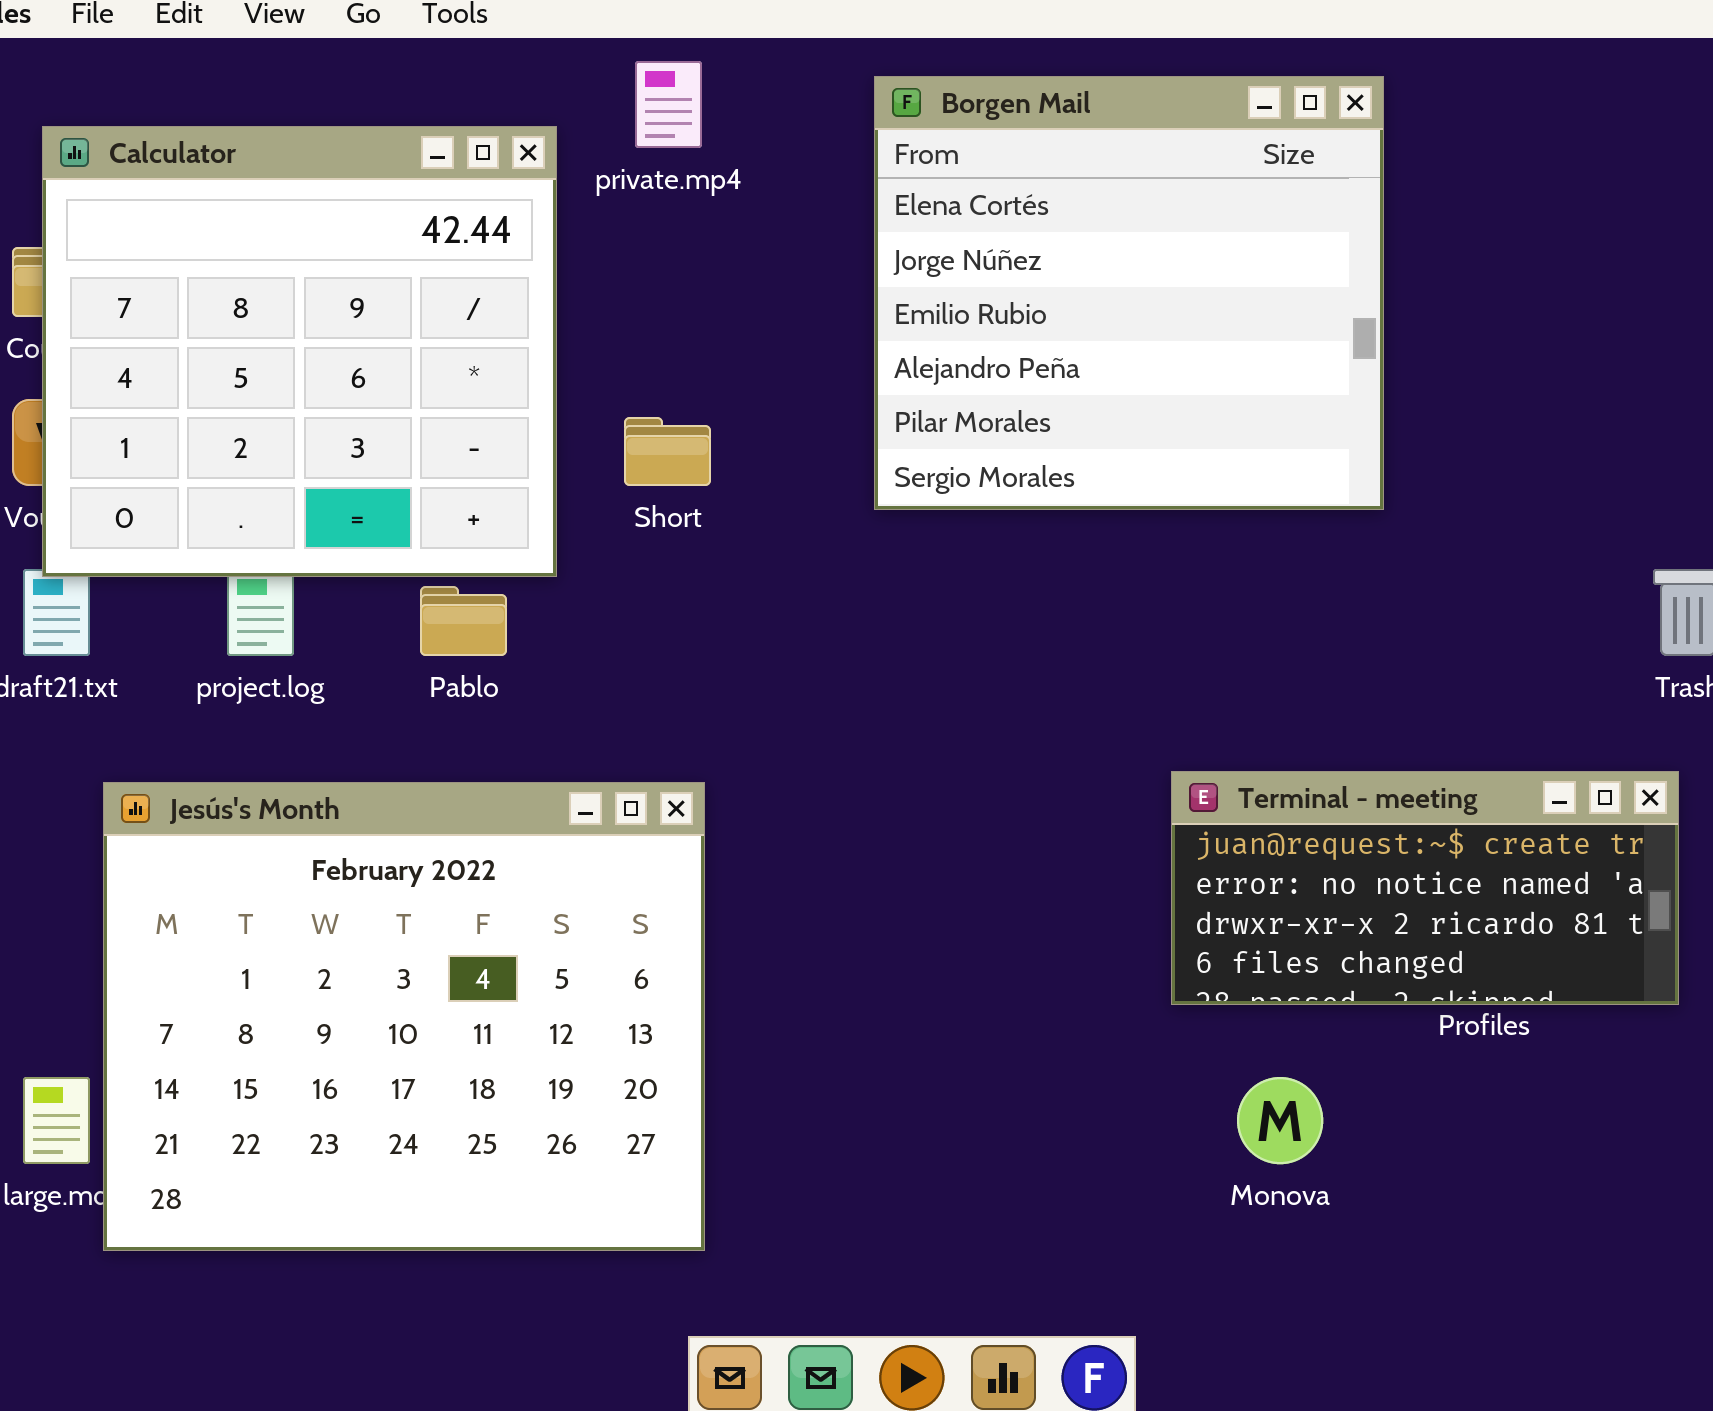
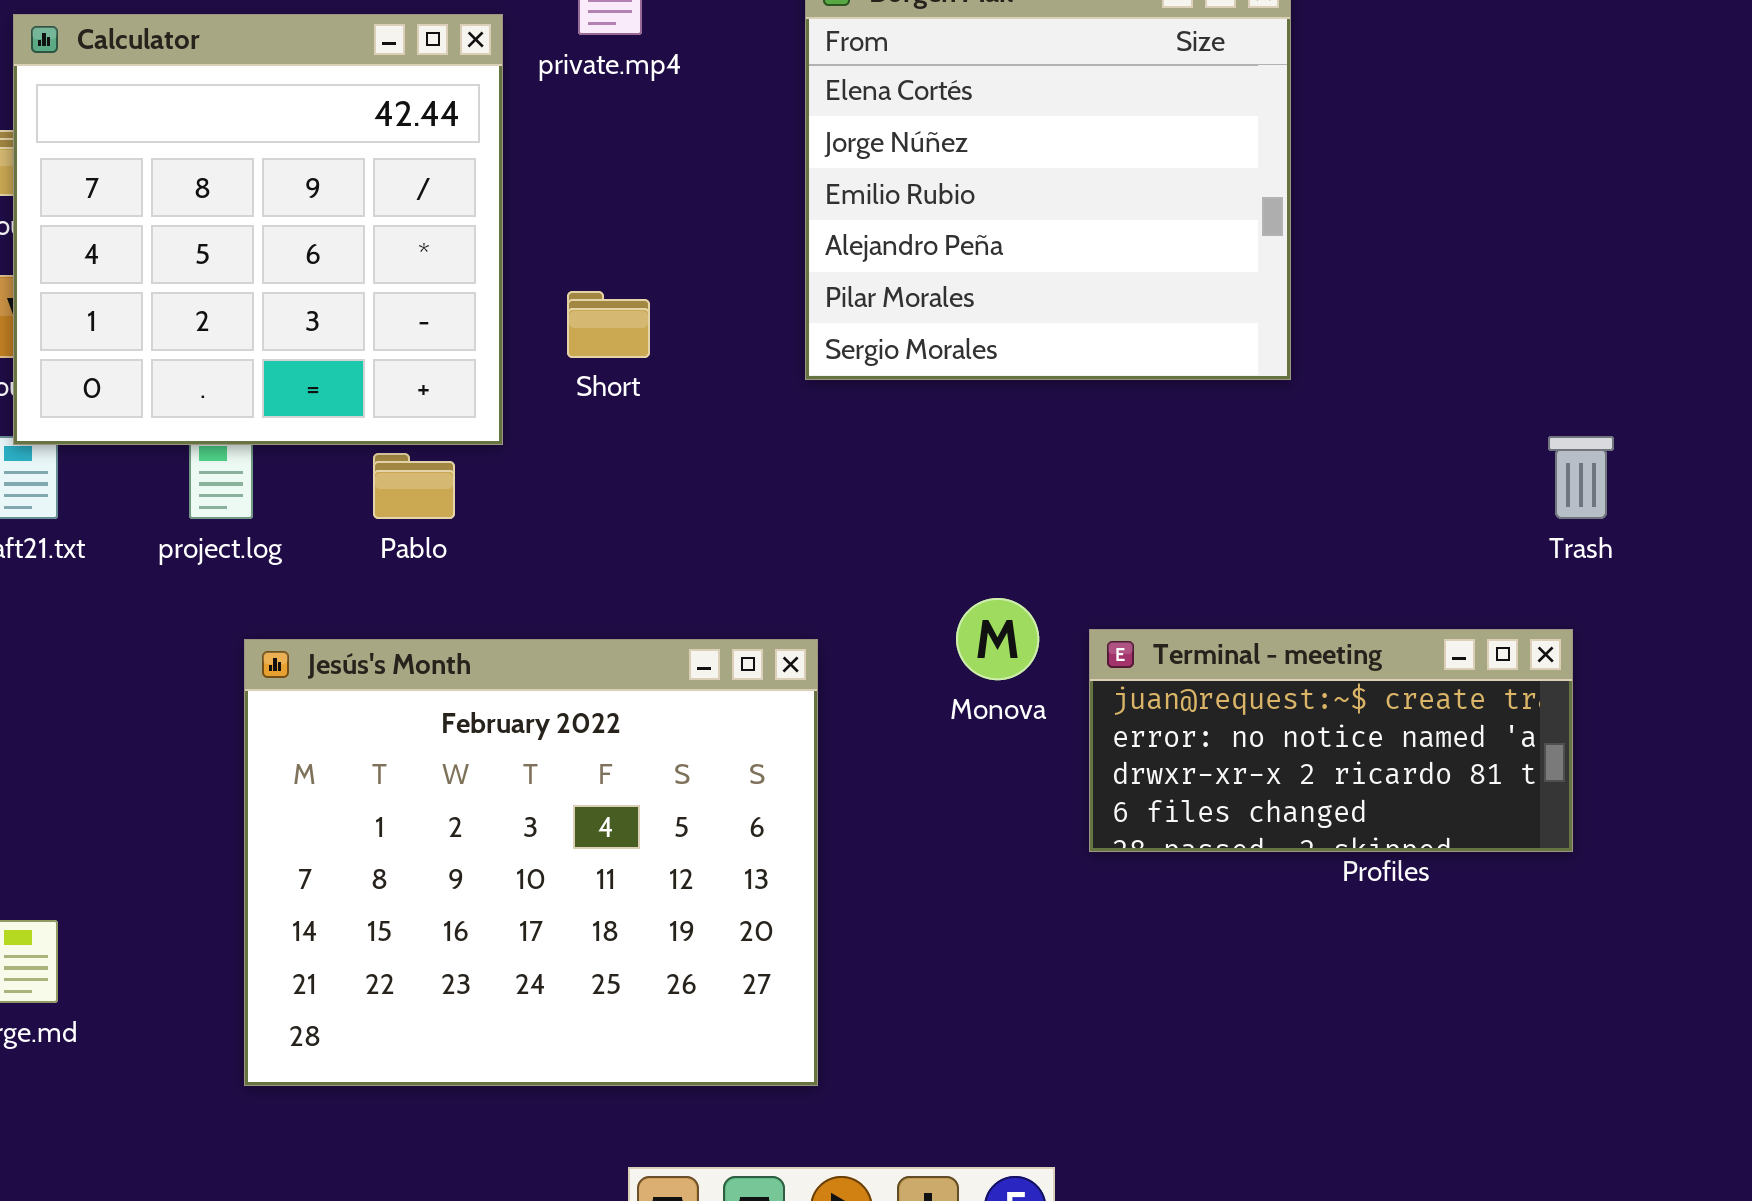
Jesús's Month: [103,782,705,1251] -> [244,639,818,1086], moved
Monova: [1237,1077,1323,1164] -> [956,598,1039,680], moved

